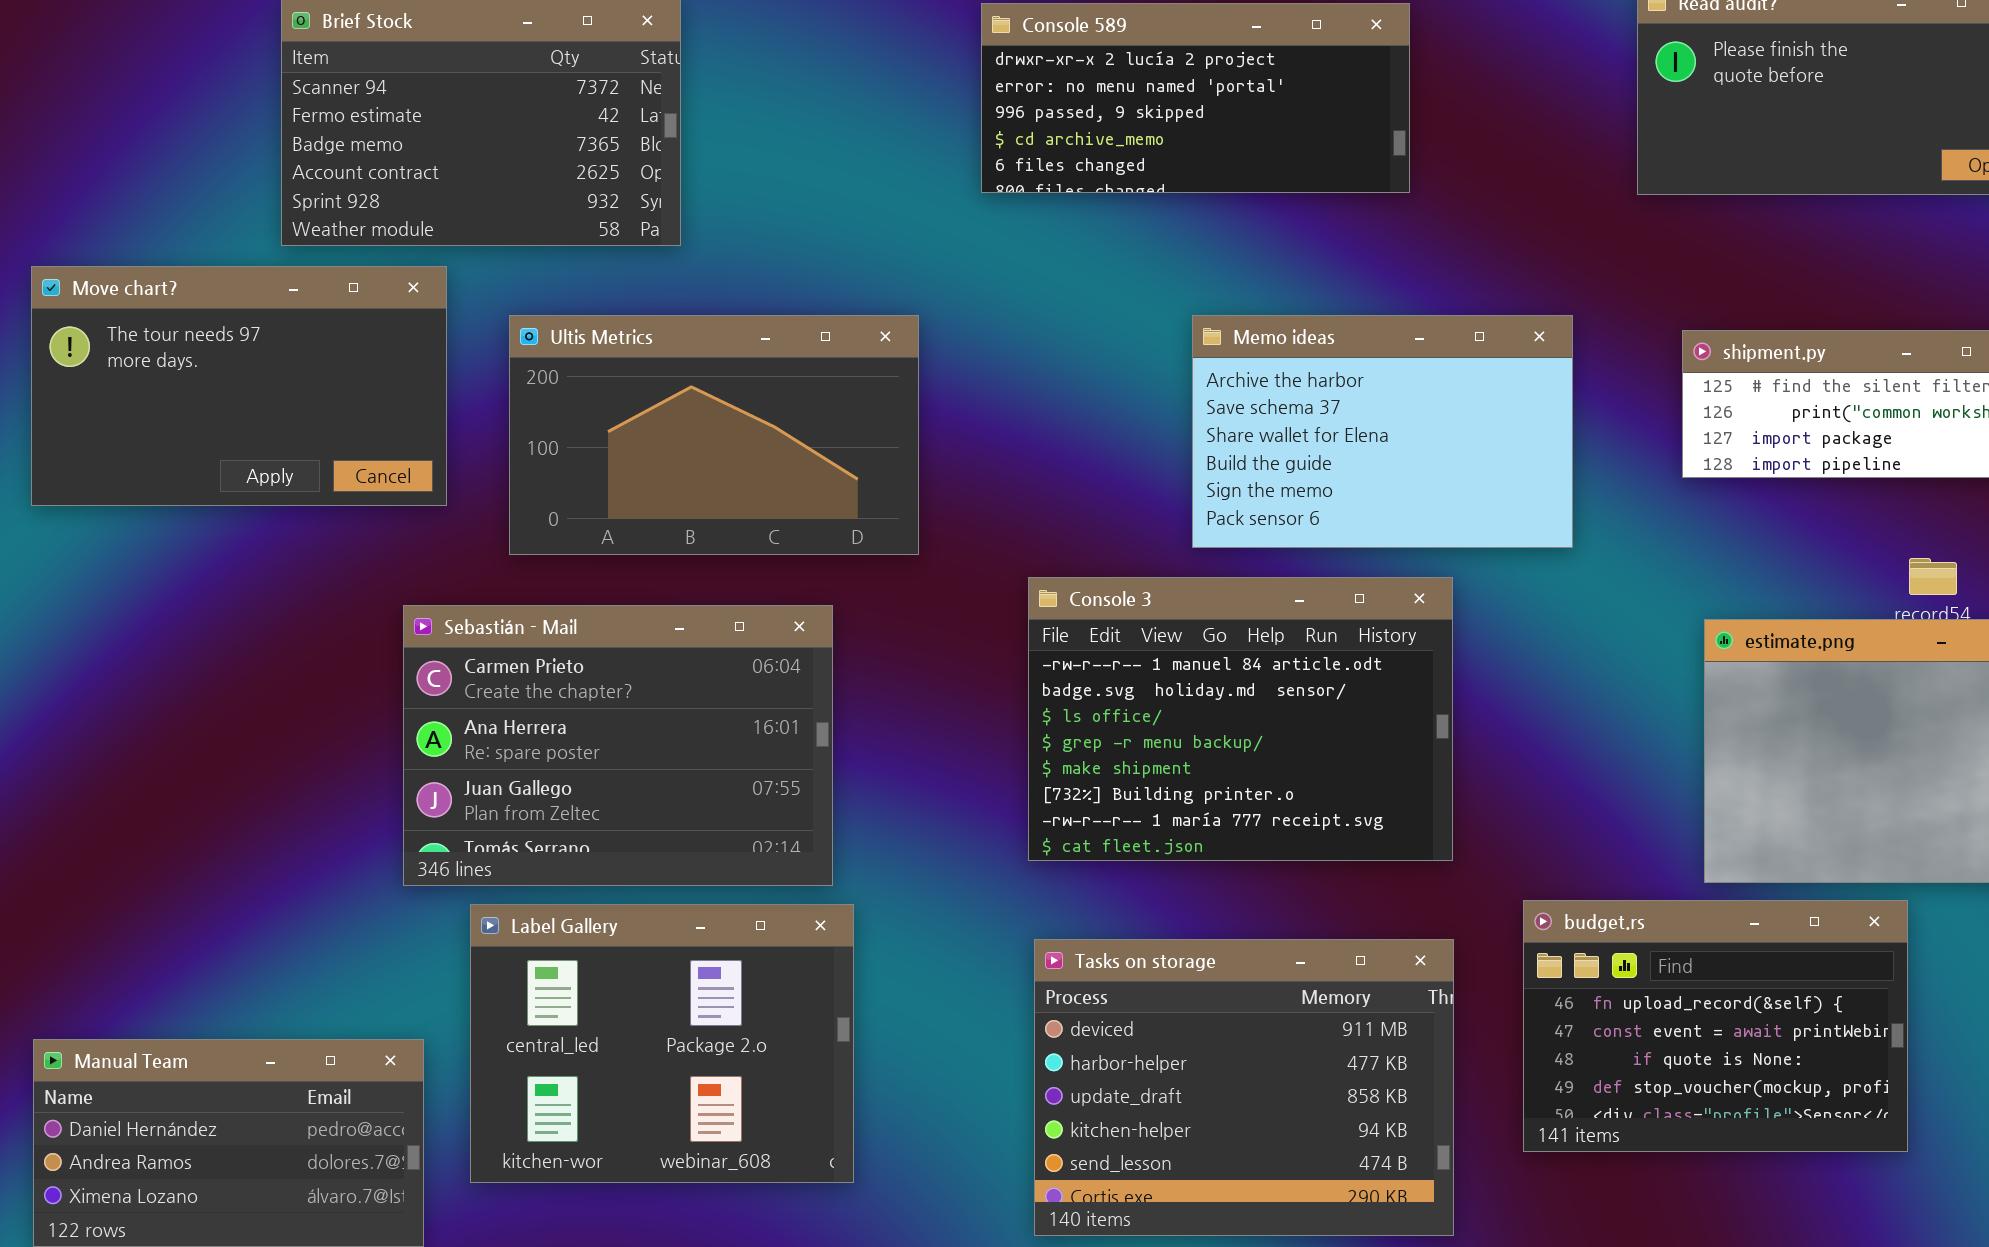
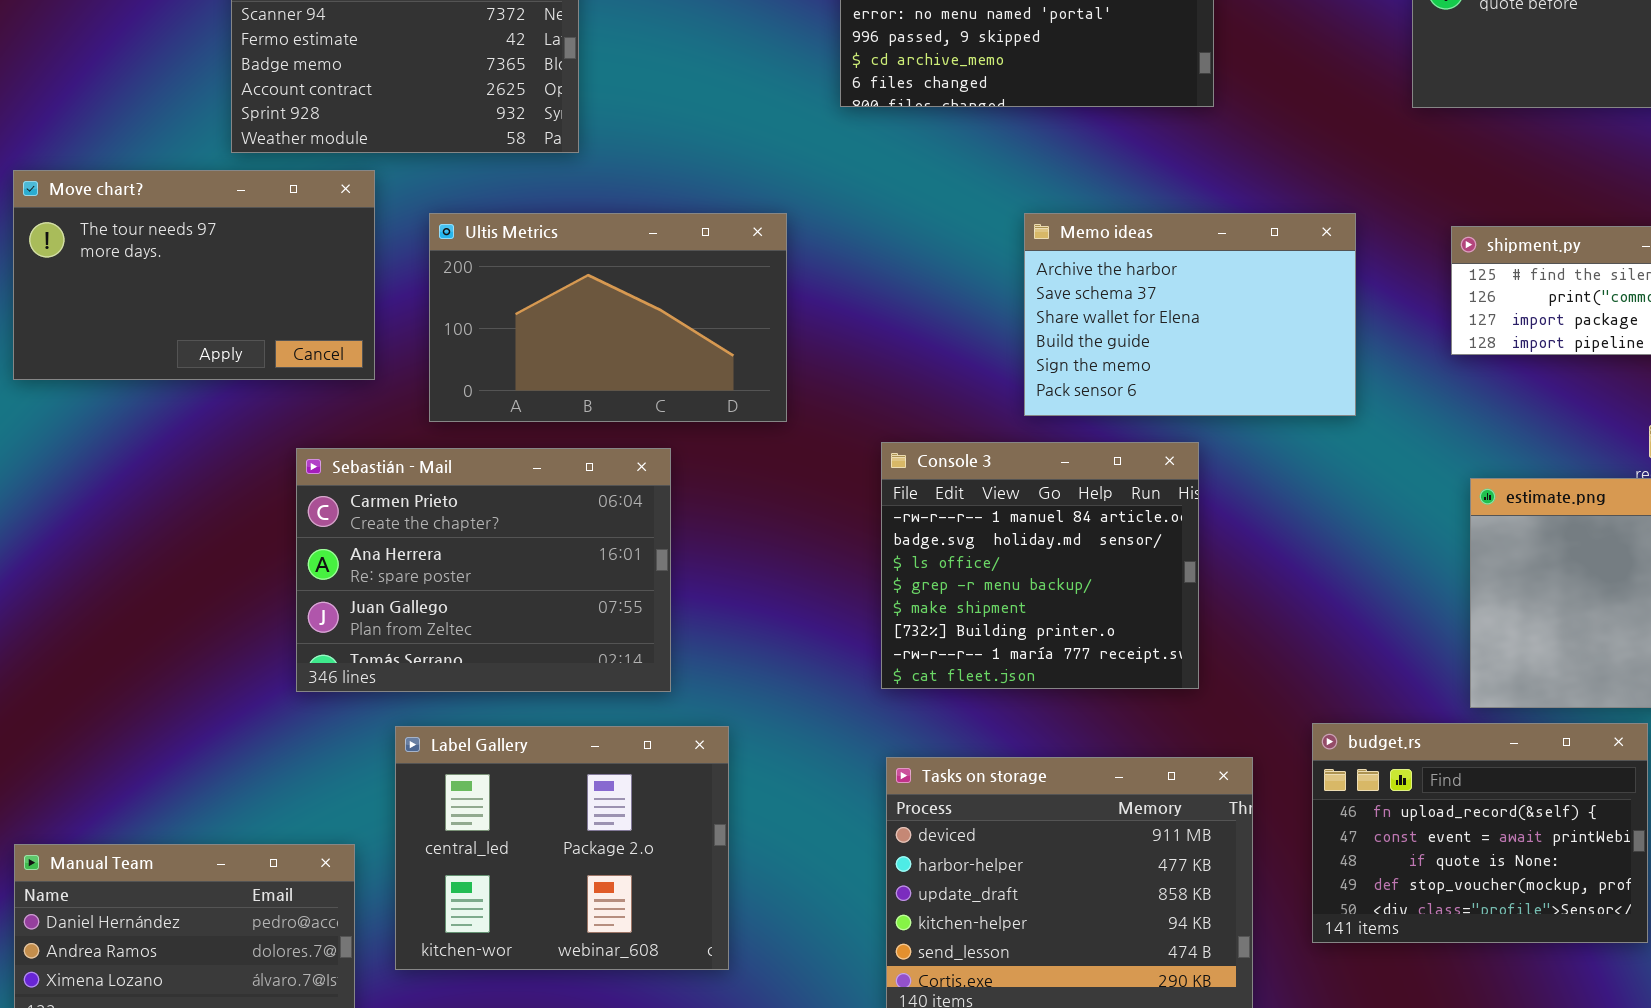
Console 3: [1028,577,1453,861] -> [881,442,1199,689], resized
Sebastián - Mail: [403,605,833,886] -> [296,448,671,692], moved

